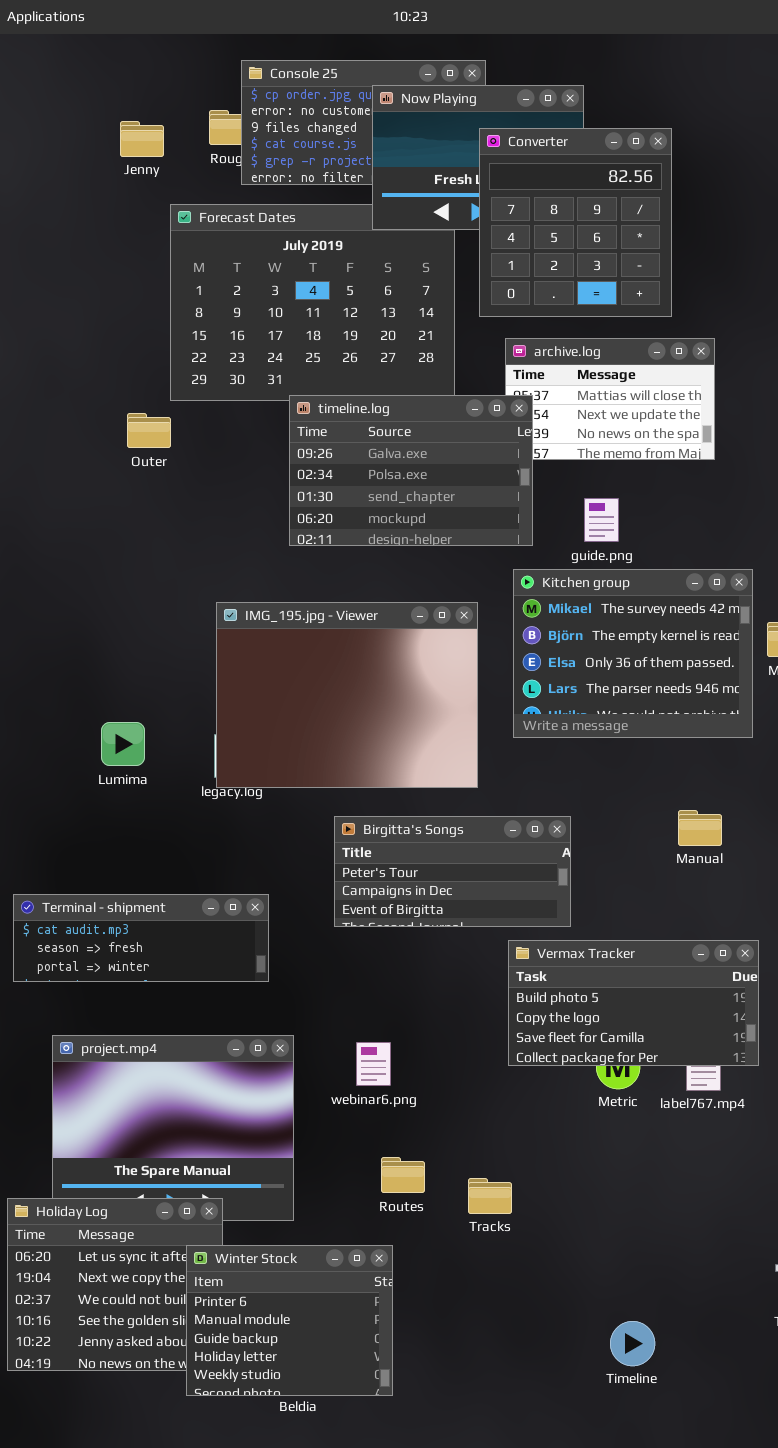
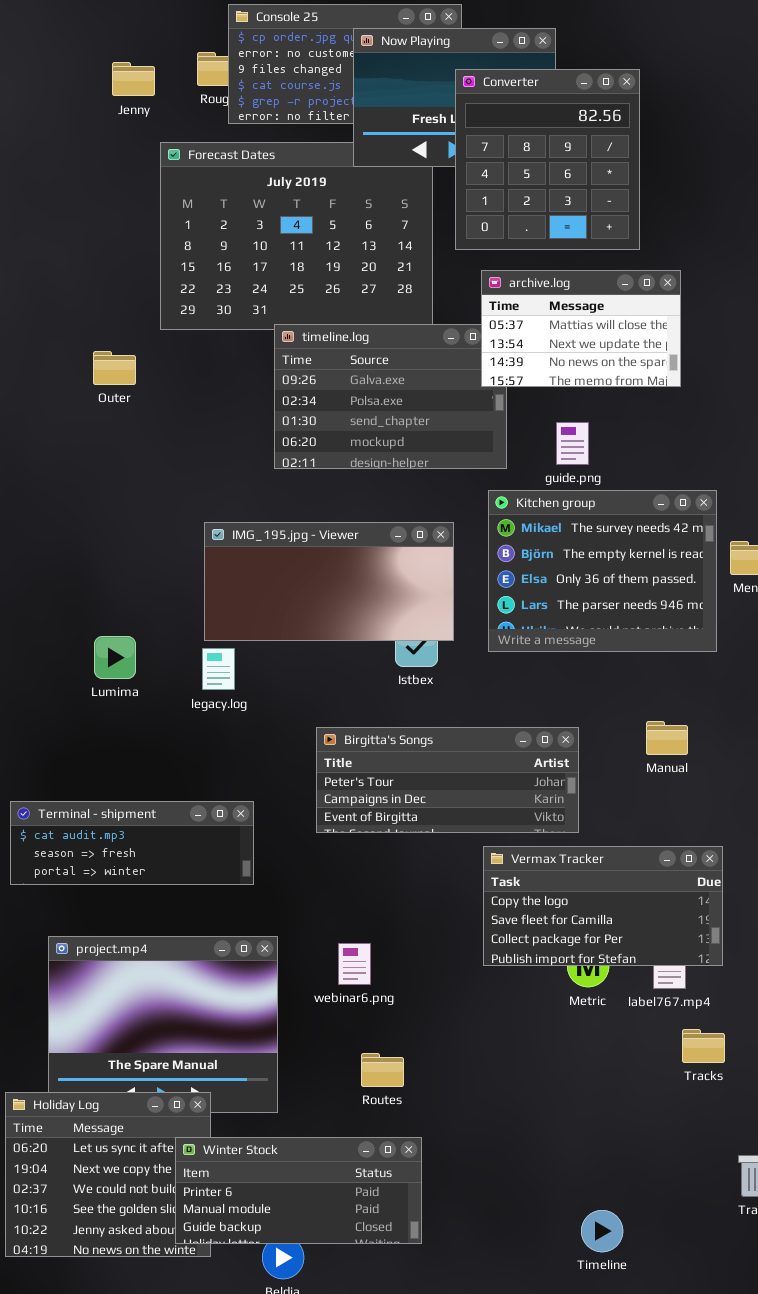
archive.log: [505,338,715,460] -> [481,270,681,387], raised
Outer: [127,413,171,448] -> [93,351,136,385], moved
IMG_195.jpg - Viewer: [216,602,478,788] -> [204,522,454,641], resized
Birgitta's Songs: [334,816,571,927] -> [316,727,579,833], resized
Vermax Tracker: [508,940,759,1066] -> [483,846,723,966], scrolled down 1 row
Tracks: [468,1178,512,1214] -> [682,1029,725,1063], moved
Winter Stock: [186,1245,393,1396] -> [175,1137,422,1244], resized

